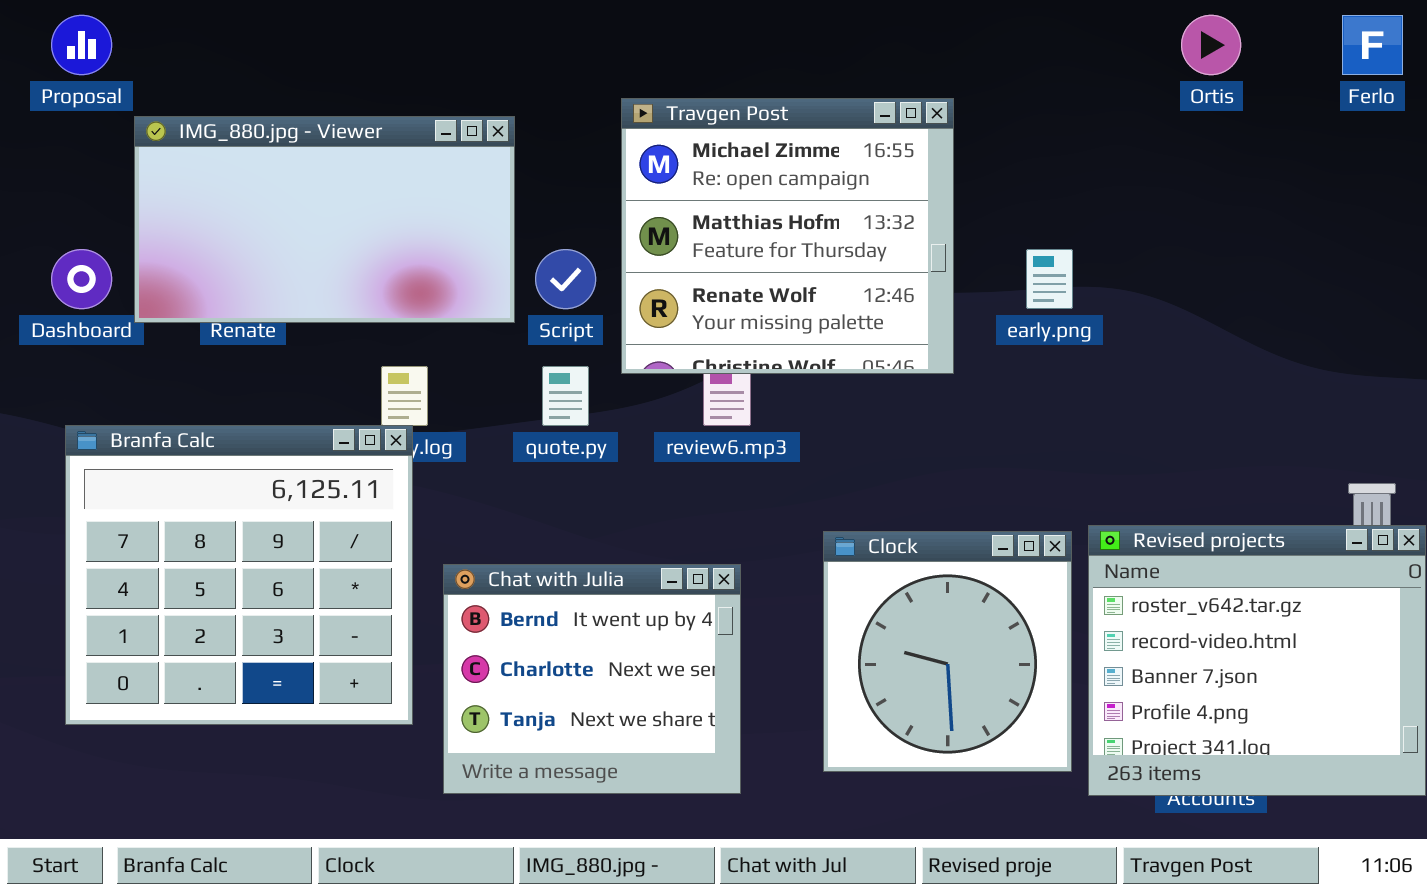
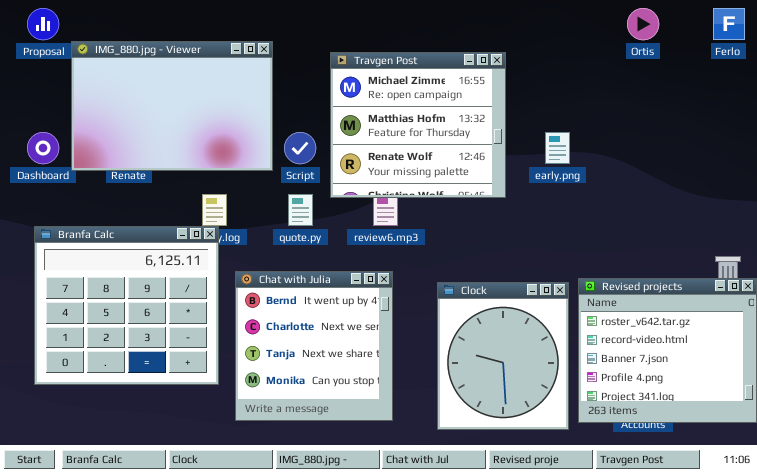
IMG_880.jpg - Viewer: [134,116,515,323] -> [71,41,273,171], resized
Clock: [823,531,1072,772] -> [437,282,569,430], resized
Chat with Julia: [443,564,741,794] -> [235,271,393,421], resized

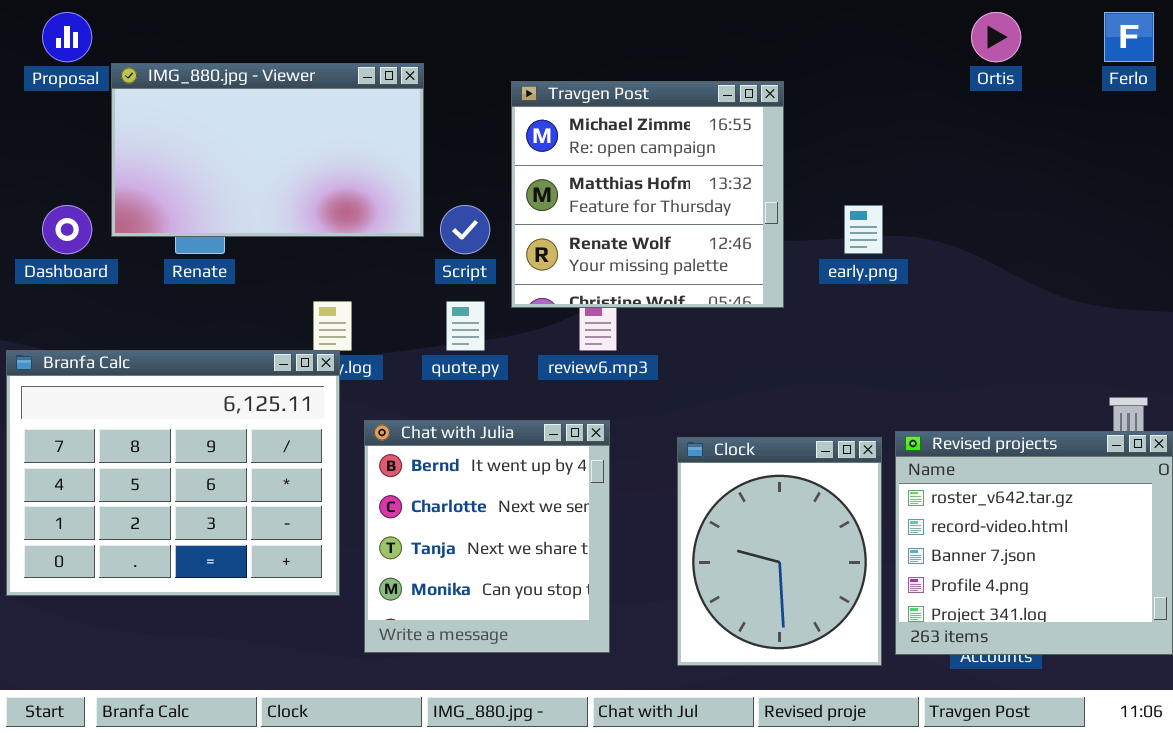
IMG_880.jpg - Viewer: [71,41,273,171] -> [111,63,424,237], resized
Branfa Calc: [34,226,219,385] -> [6,350,340,596], resized

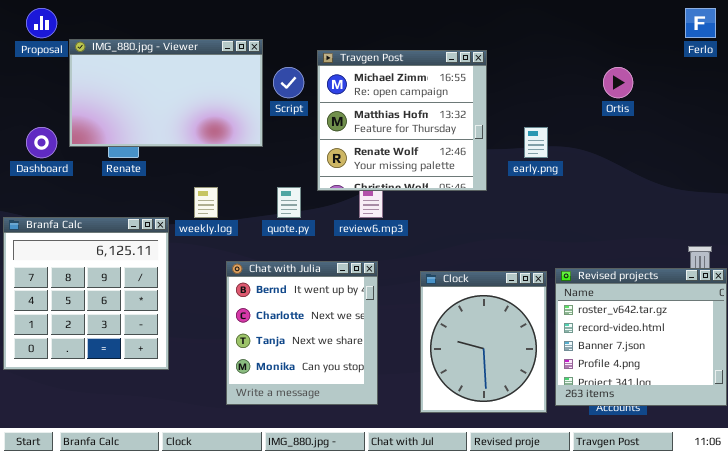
Ortis: [971,12,1021,62] -> [603,67,633,98], moved
Script: [440,205,490,254] -> [273,67,304,98], moved
Branfa Calc: [6,350,340,596] -> [3,217,169,370], resized

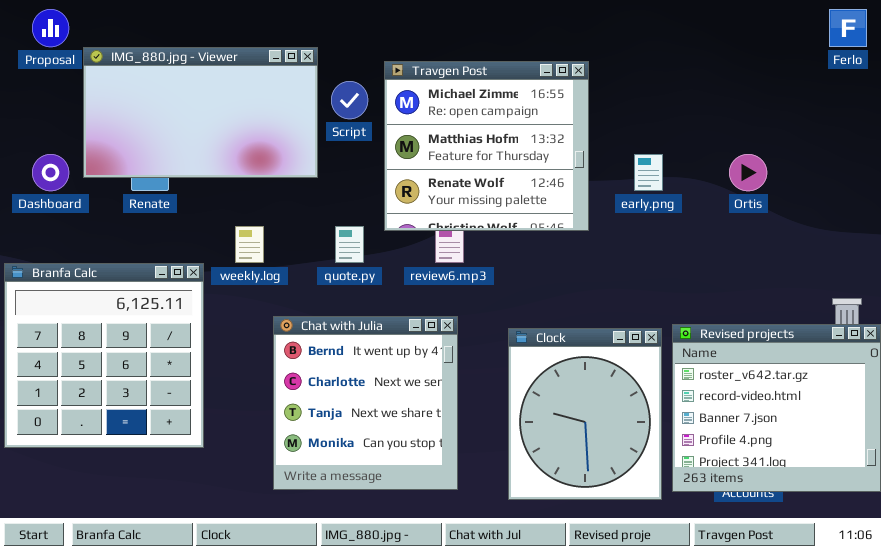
Ortis: [603,67,633,98] -> [729,154,767,191], moved

